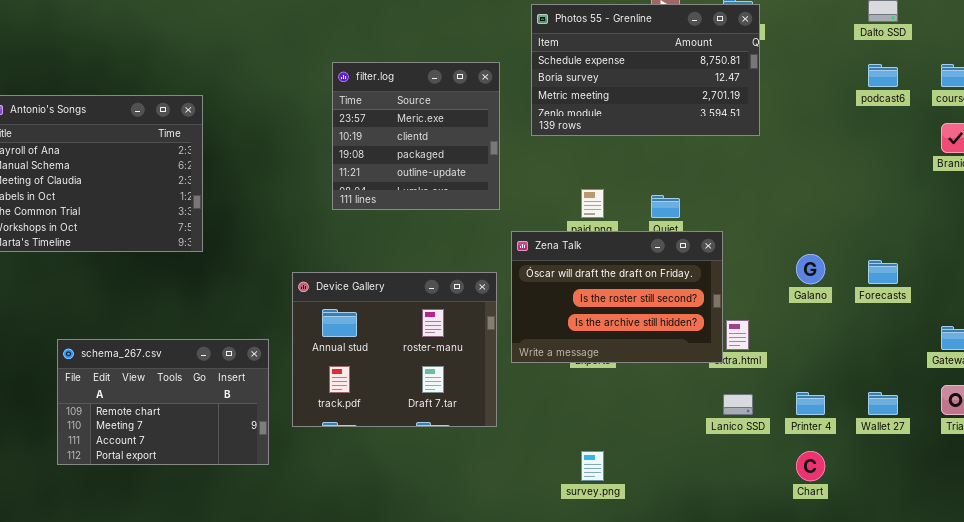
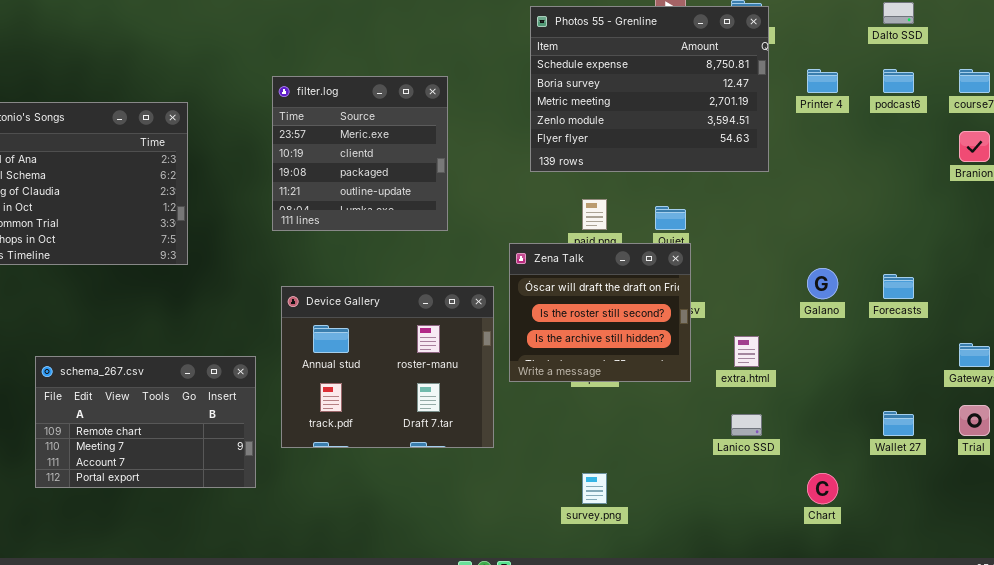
Photos 55 - Grenline: [531,4,760,136] -> [530,6,769,172], resized
filter.log: [332,62,500,210] -> [272,76,448,231], moved
Zena Talk: [511,231,723,363] -> [509,243,691,382], resized
Printer 4: [796,392,825,415] -> [807,69,838,93], moved

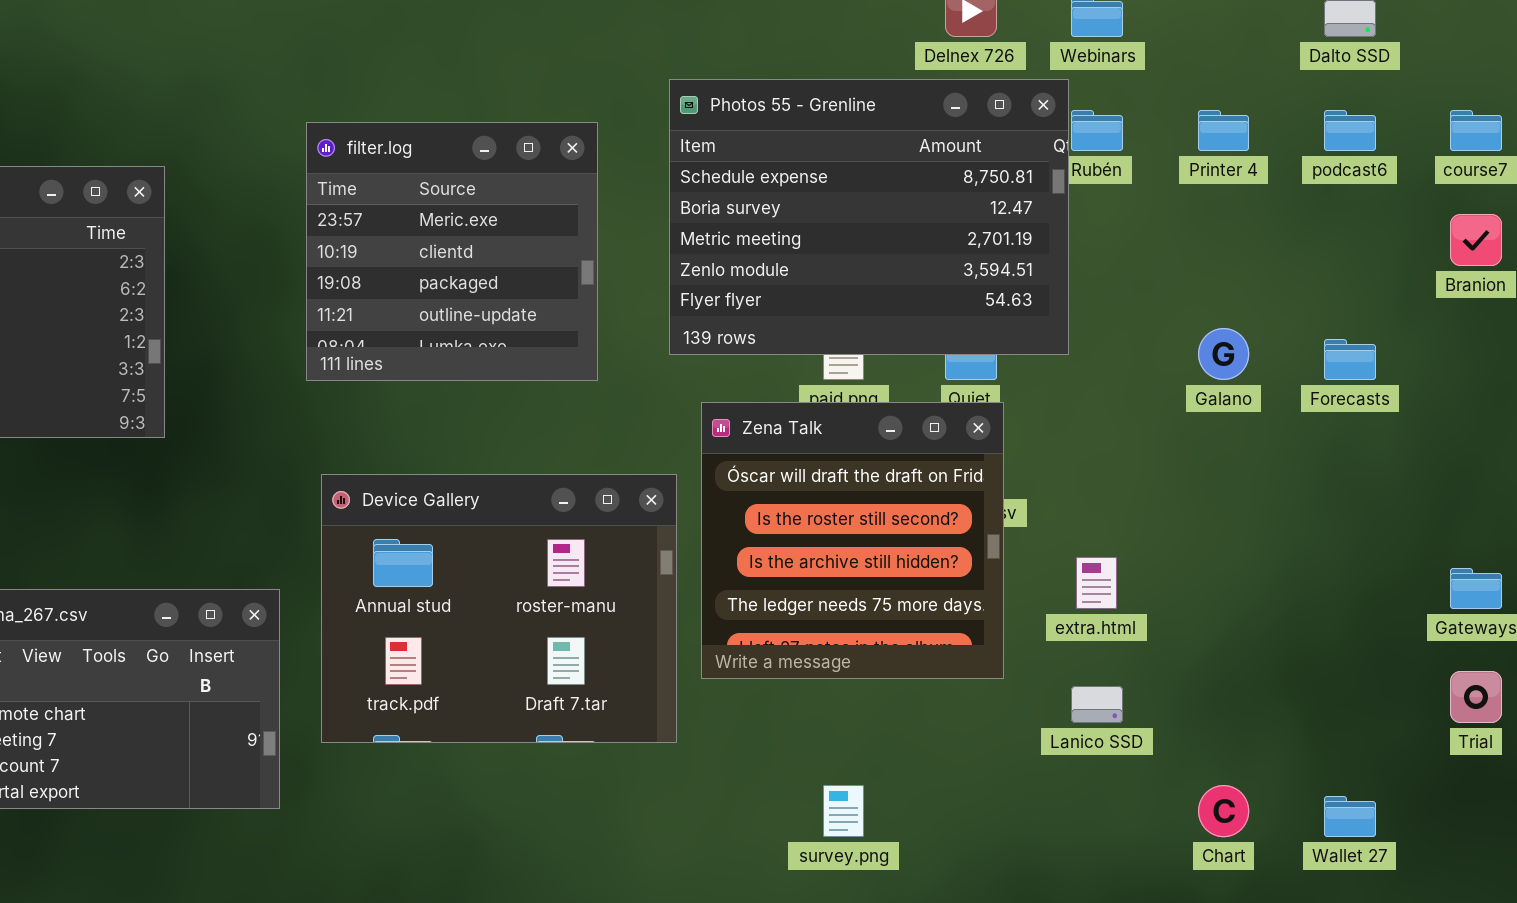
Photos 55 - Grenline: [530,6,769,172] -> [669,79,1069,355], moved
Zena Talk: [509,243,691,382] -> [701,402,1004,679], resized
Galano: [807,268,838,299] -> [1198,328,1249,380], moved
Forecasts: [883,274,914,299] -> [1324,339,1376,380], moved
Wallet 27: [883,411,914,436] -> [1324,796,1376,837], moved

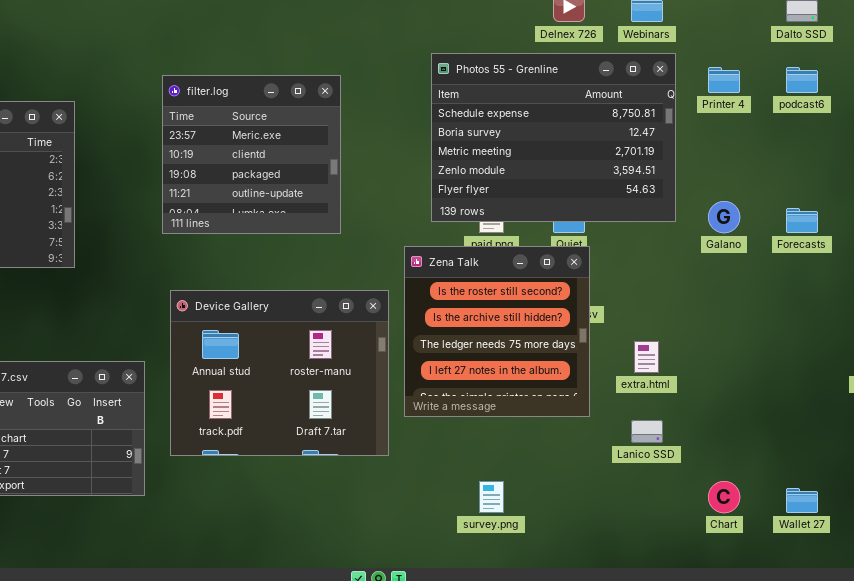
Photos 55 - Grenline: [669,79,1069,355] -> [431,53,676,222], moved
Zena Talk: [701,402,1004,679] -> [404,246,590,417], scrolled down 1 row

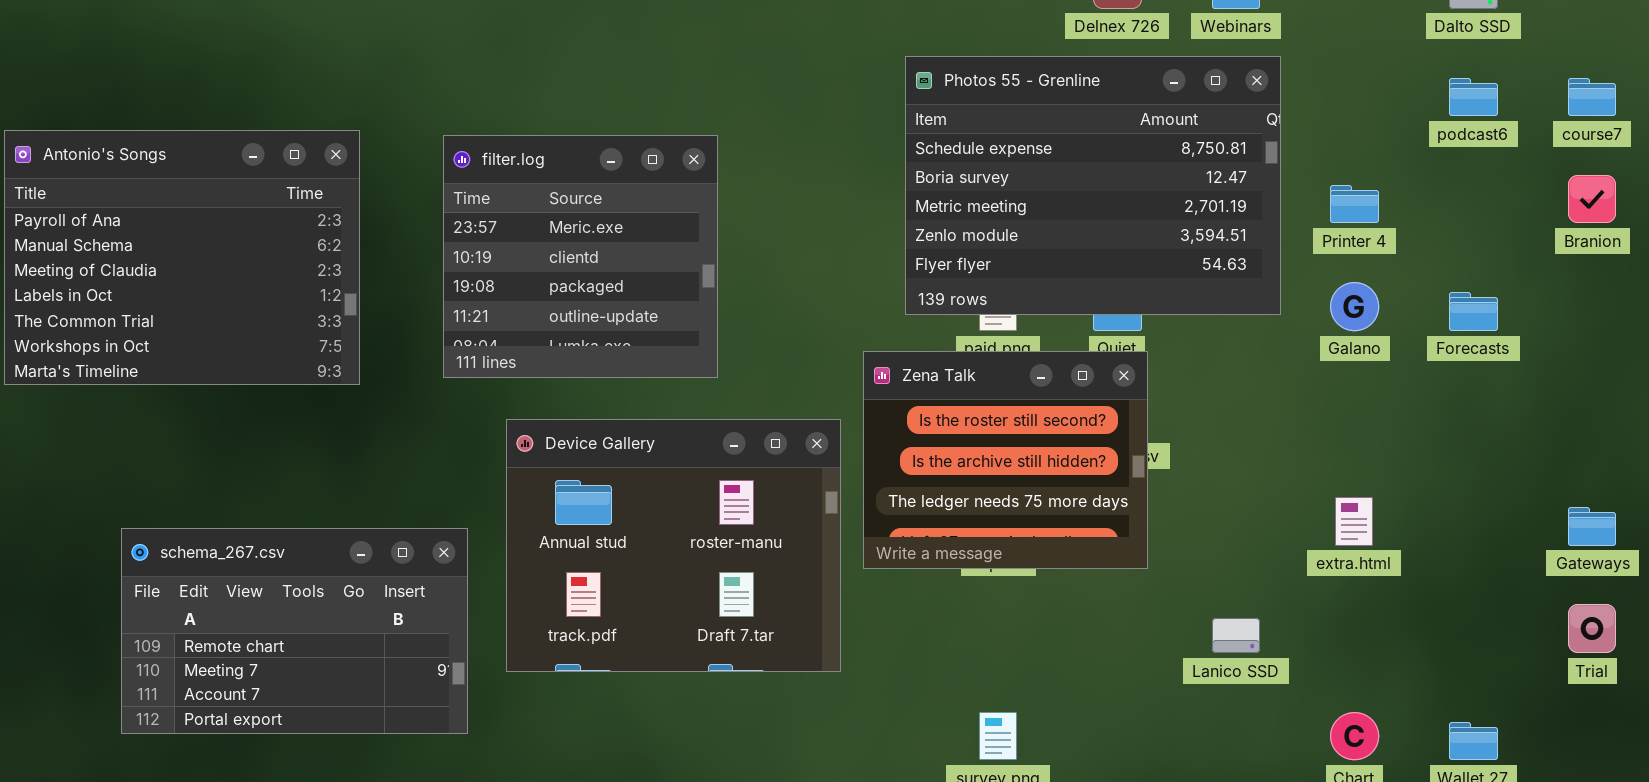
Printer 4: [708,67,740,93] -> [1330,185,1379,223], moved
filter.log: [162,75,341,234] -> [443,135,718,378], moved
Zena Talk: [404,246,590,417] -> [863,351,1148,569], resized
extra.html: [634,341,659,373] -> [1335,497,1373,546], moved

